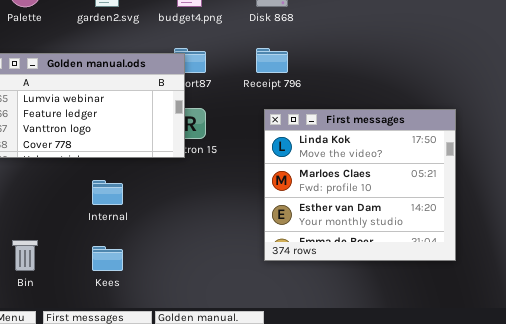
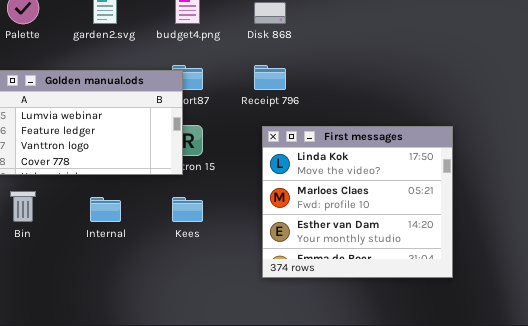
Bin: [12,240,38,271] -> [10,191,36,222], moved
Kees: [92,246,123,271] -> [172,197,203,222], moved

